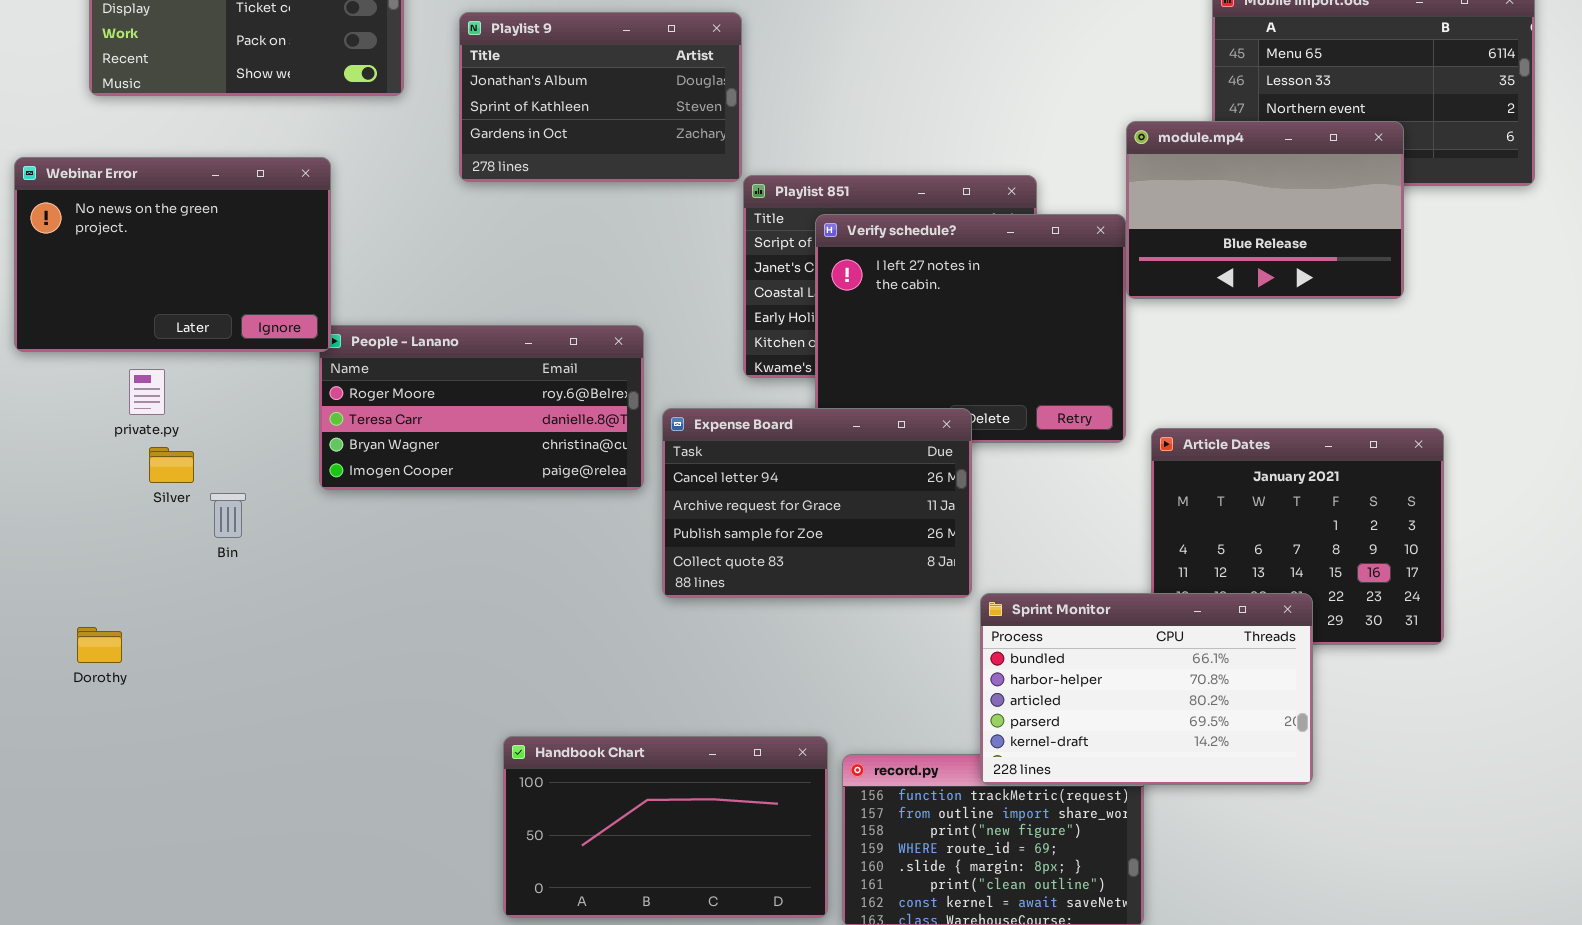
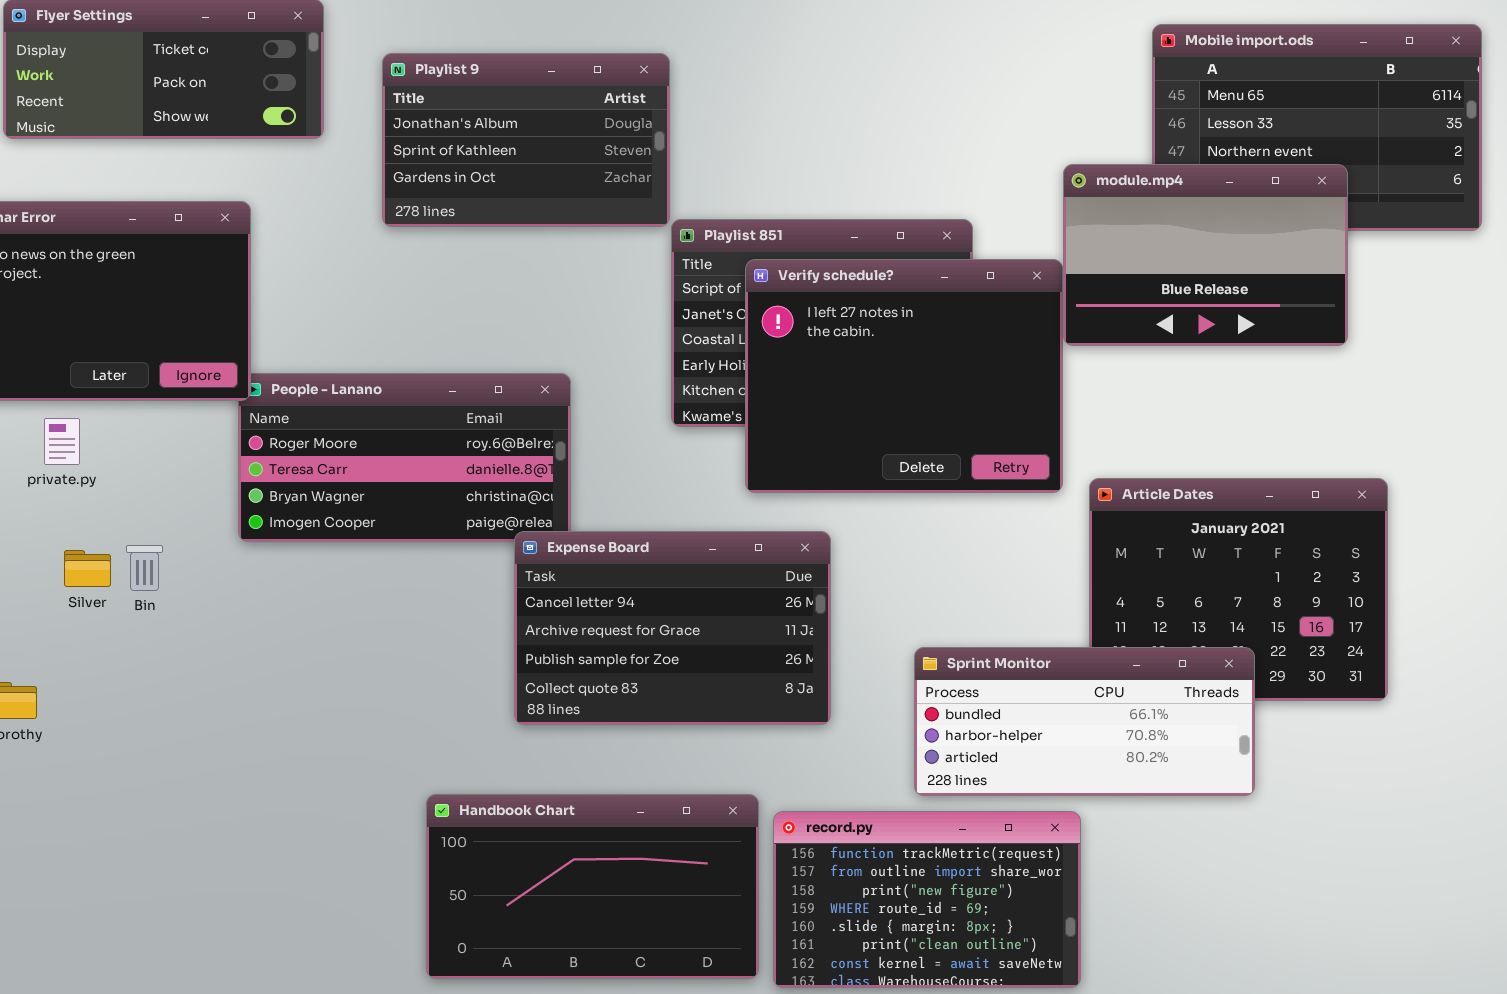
Expense Board: [662,408,972,598] -> [514,531,831,725], moved
Silver: [149,447,194,483] -> [64,550,111,587], moved
Sprint Monitor: [980,593,1313,785] -> [914,647,1255,796], resized

